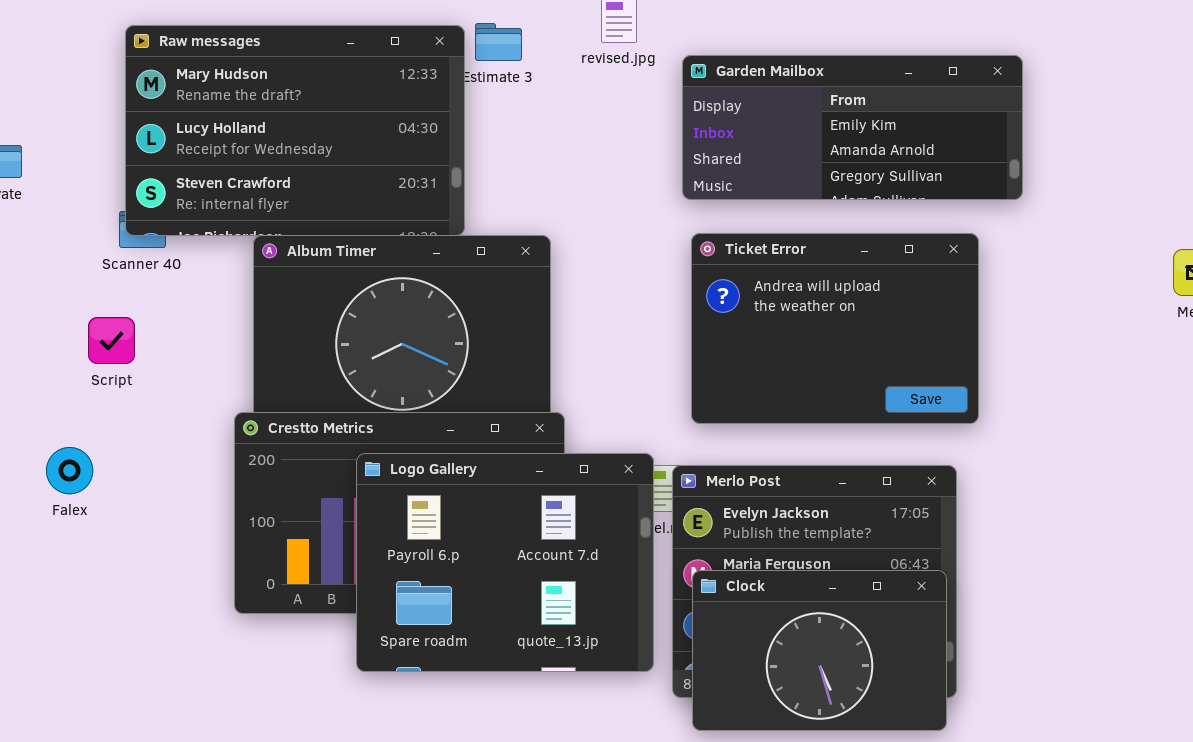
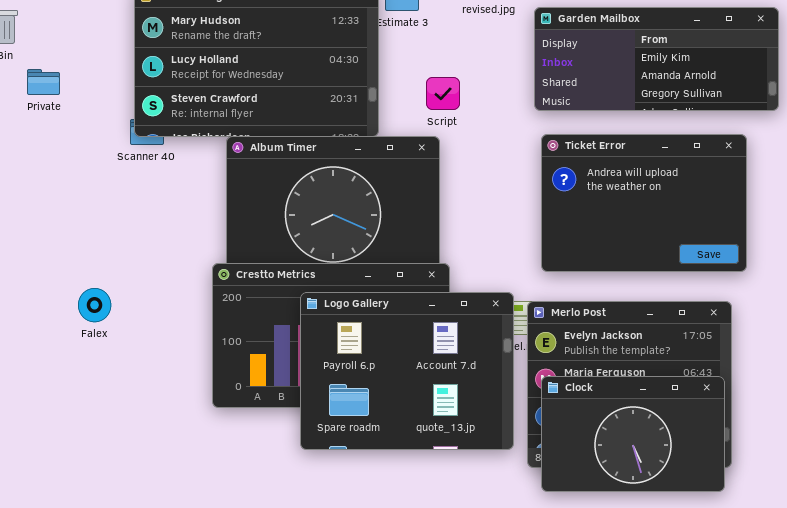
Script: [88,317,135,364] -> [426,77,460,110], moved

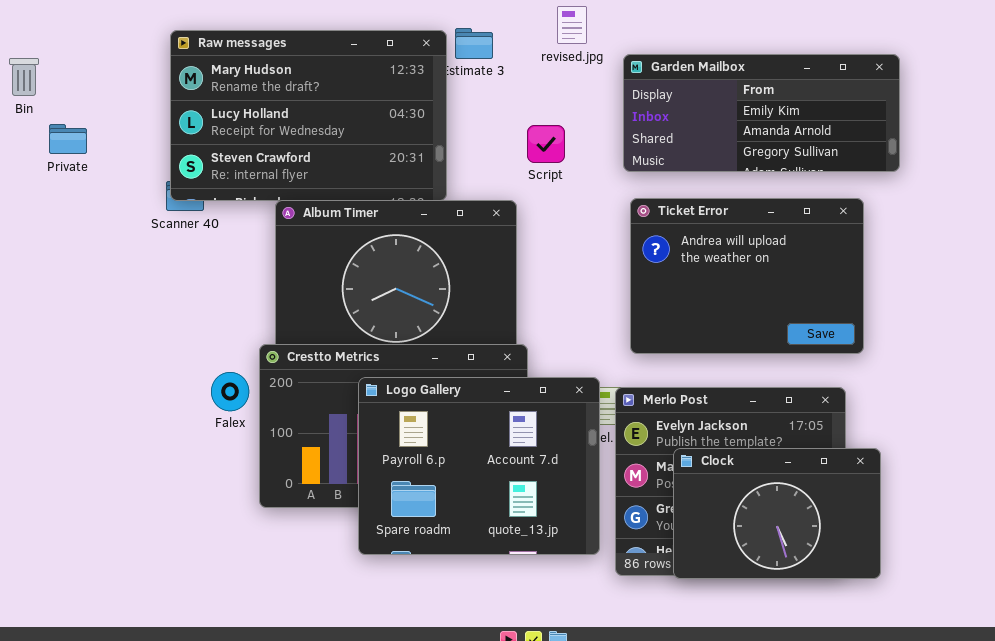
Script: [426,77,460,110] -> [527,125,565,163], moved
Falex: [78,288,111,322] -> [211,372,249,411], moved
Clock: [541,376,725,492] -> [673,448,881,579], moved

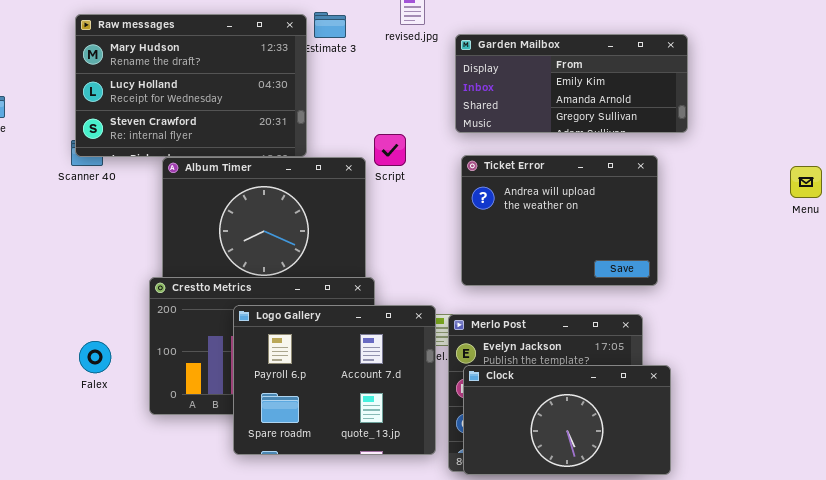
Script: [527,125,565,163] -> [374,134,406,166], moved
Falex: [211,372,249,411] -> [79,341,111,373], moved
Clock: [673,448,881,579] -> [463,365,671,475], resized

